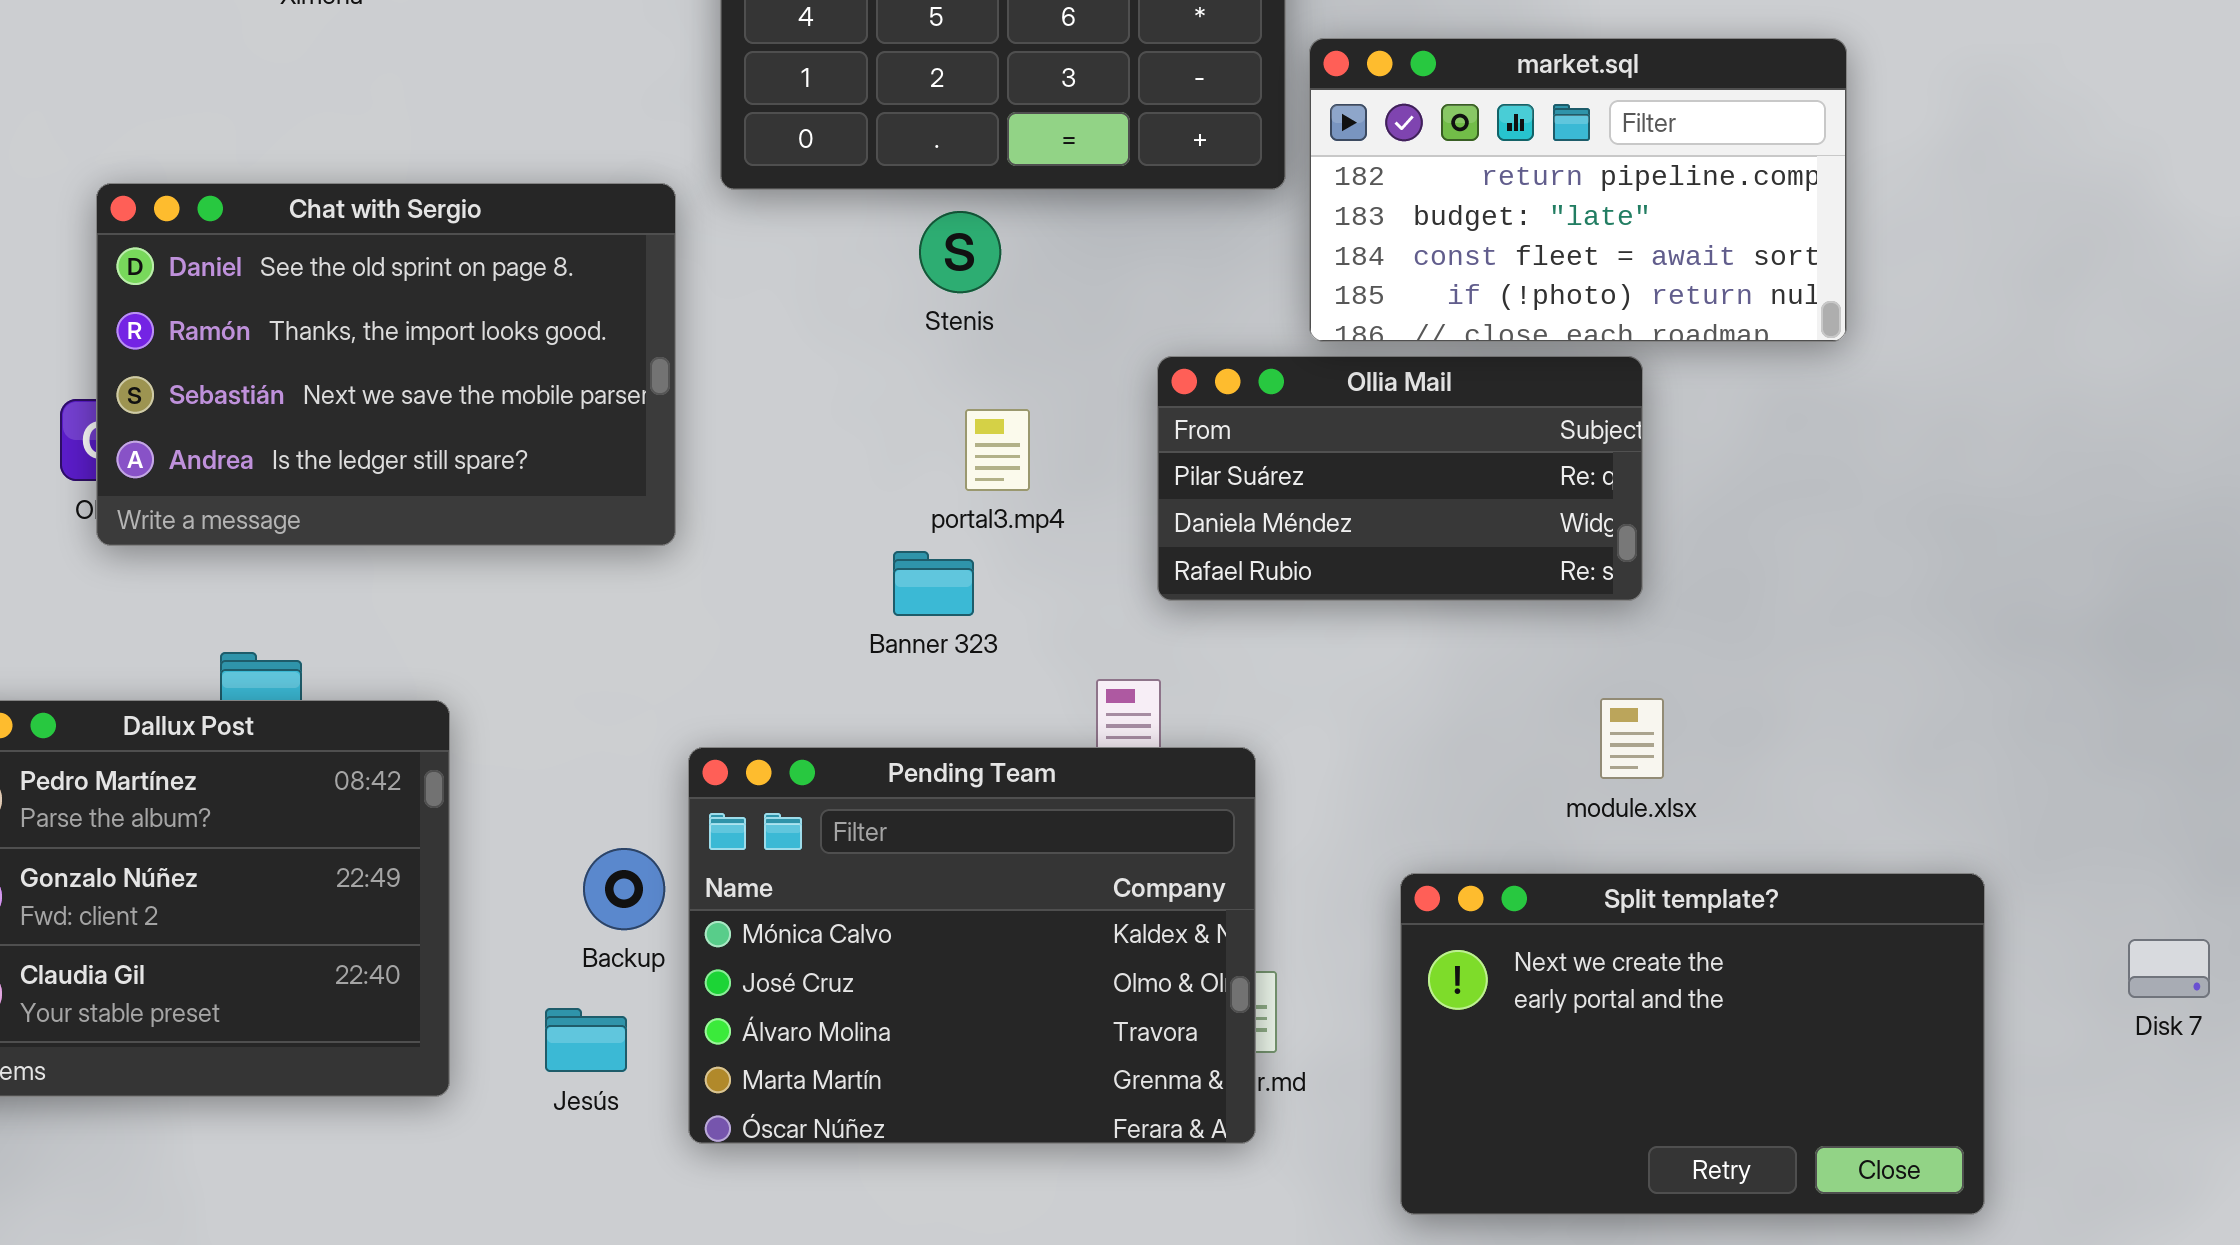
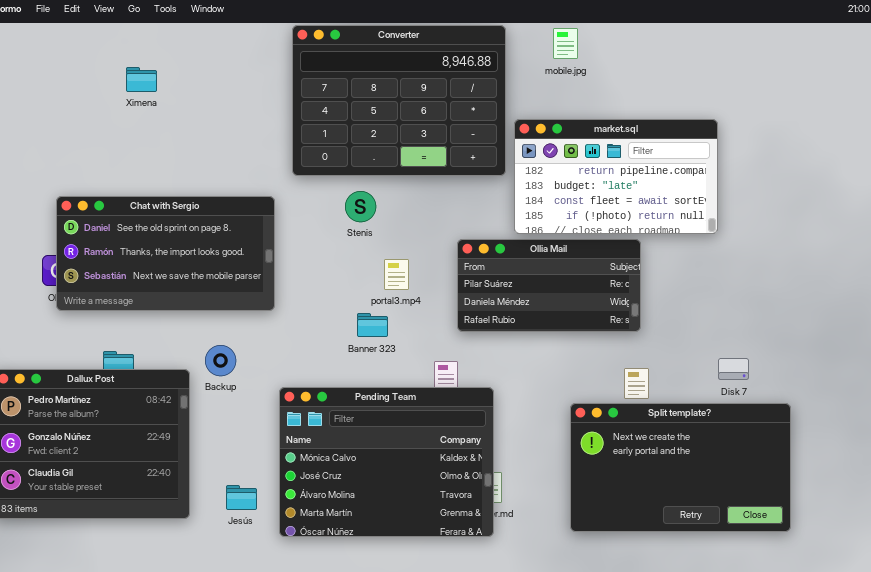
Chat with Sergio: [96,183,676,546] -> [56,196,275,311], resized
Stenis: [919,211,1001,293] -> [345,191,376,222], moved
Backup: [583,848,665,930] -> [205,345,236,376], moved
Split template?: [1400,873,1985,1215] -> [570,403,791,532], moved
Disk 7: [2128,939,2210,998] -> [718,358,749,380], moved

